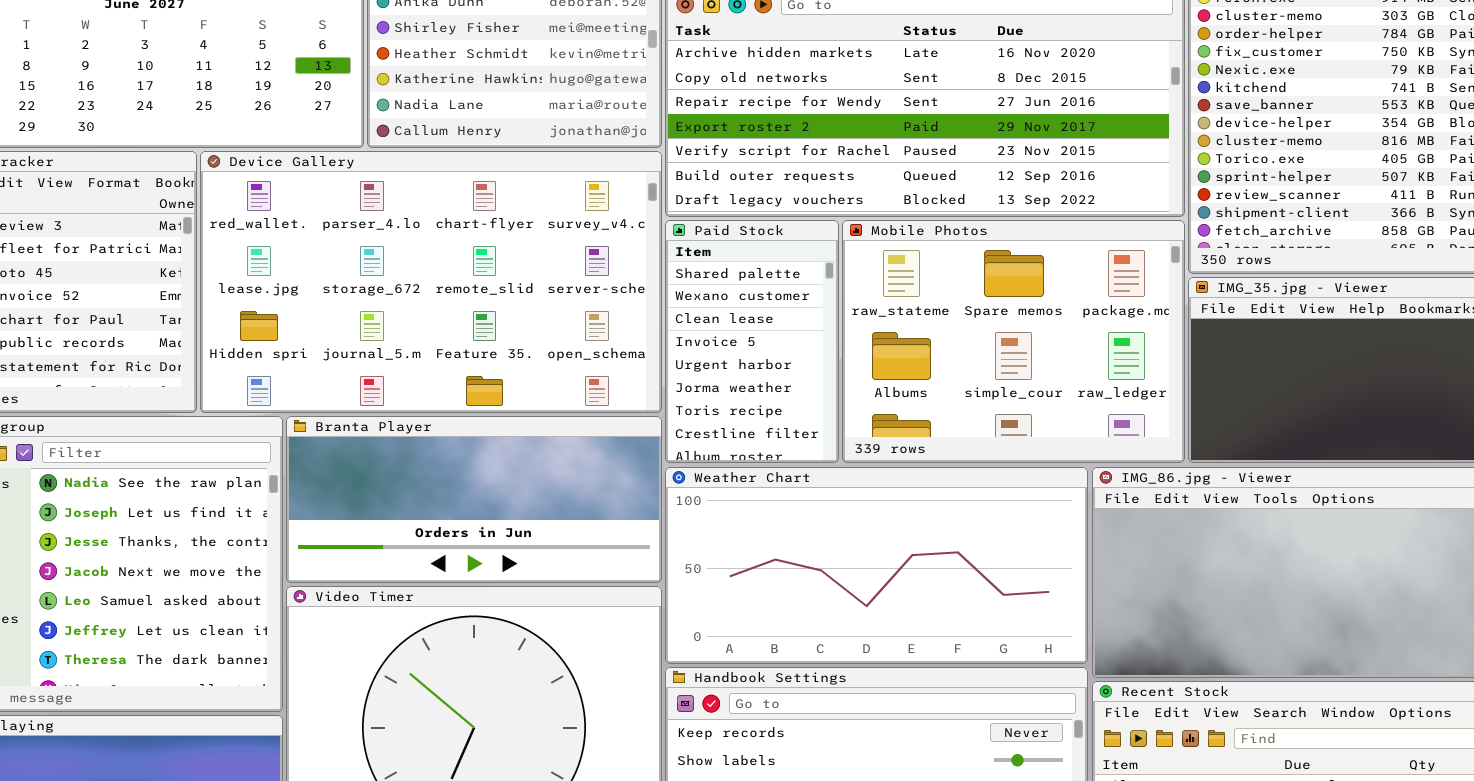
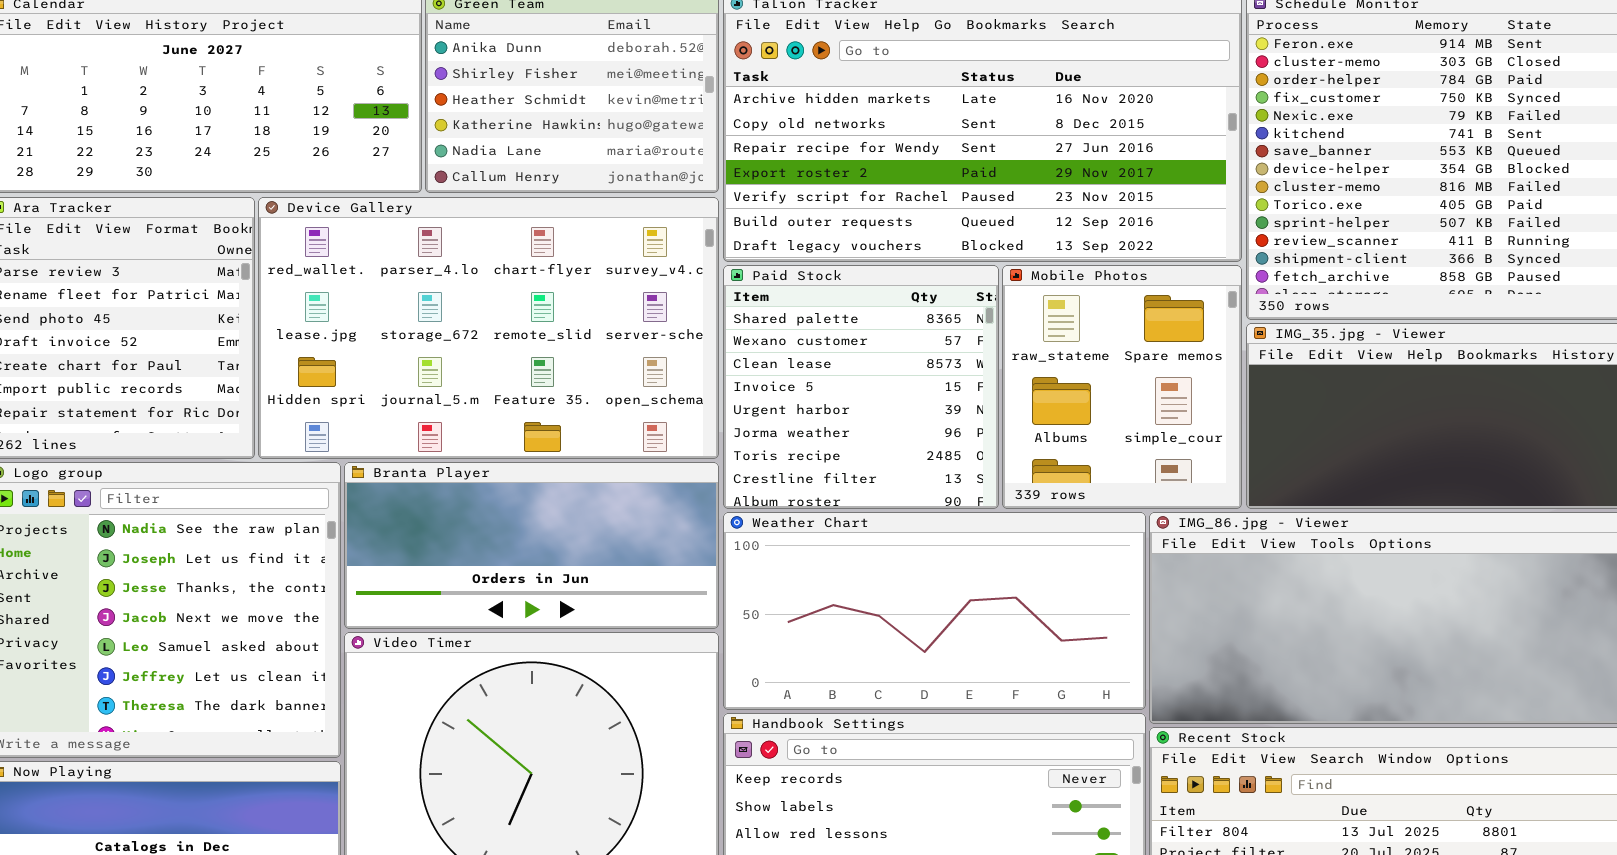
Paid Stock: [665,220,839,463] -> [723,265,999,509], resized
Mobile Photos: [842,220,1185,463] -> [1002,265,1242,509], resized

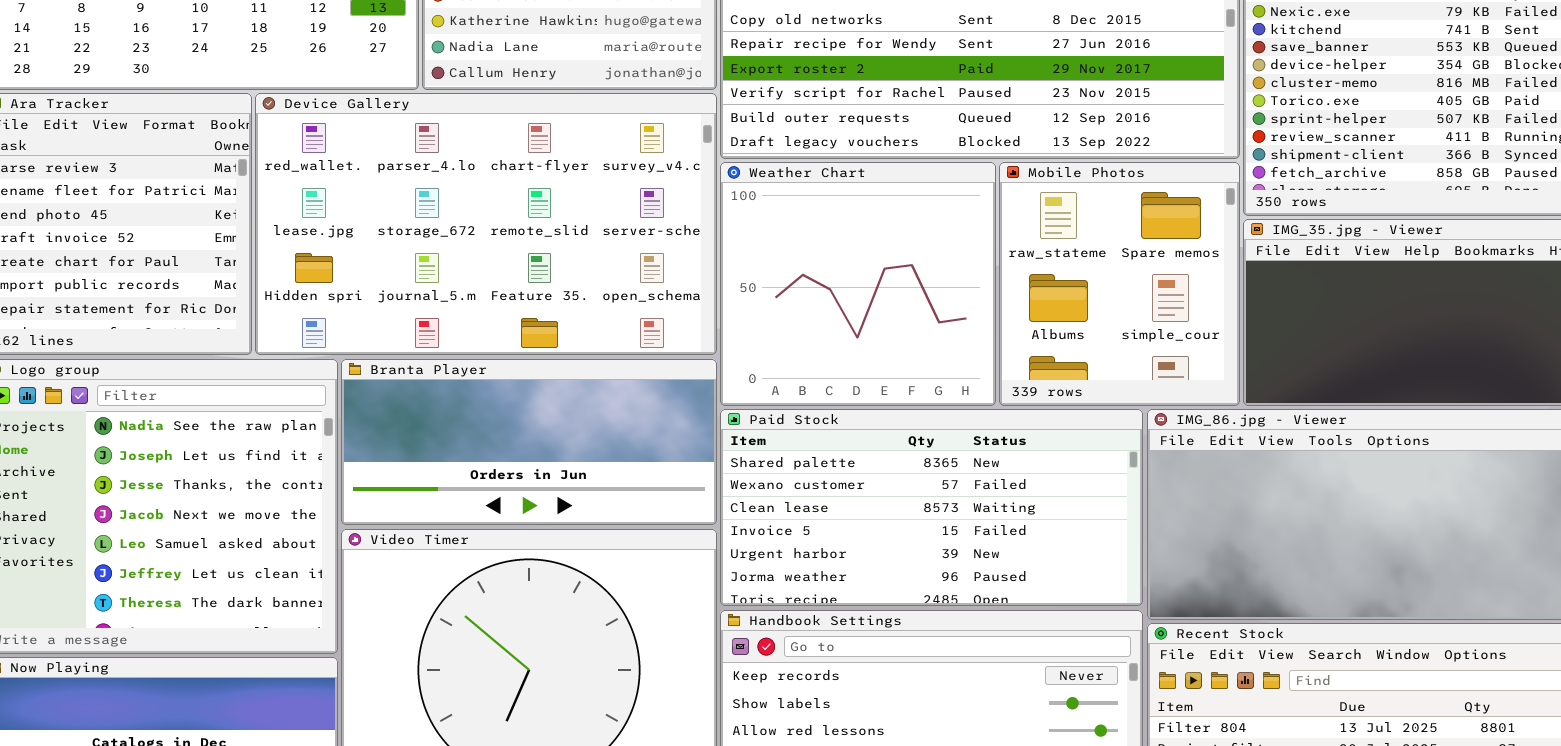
Paid Stock: [723,265,999,509] -> [720,409,1143,606], moved, resized
Weather Chart: [723,512,1146,710] -> [720,162,996,406], moved, resized

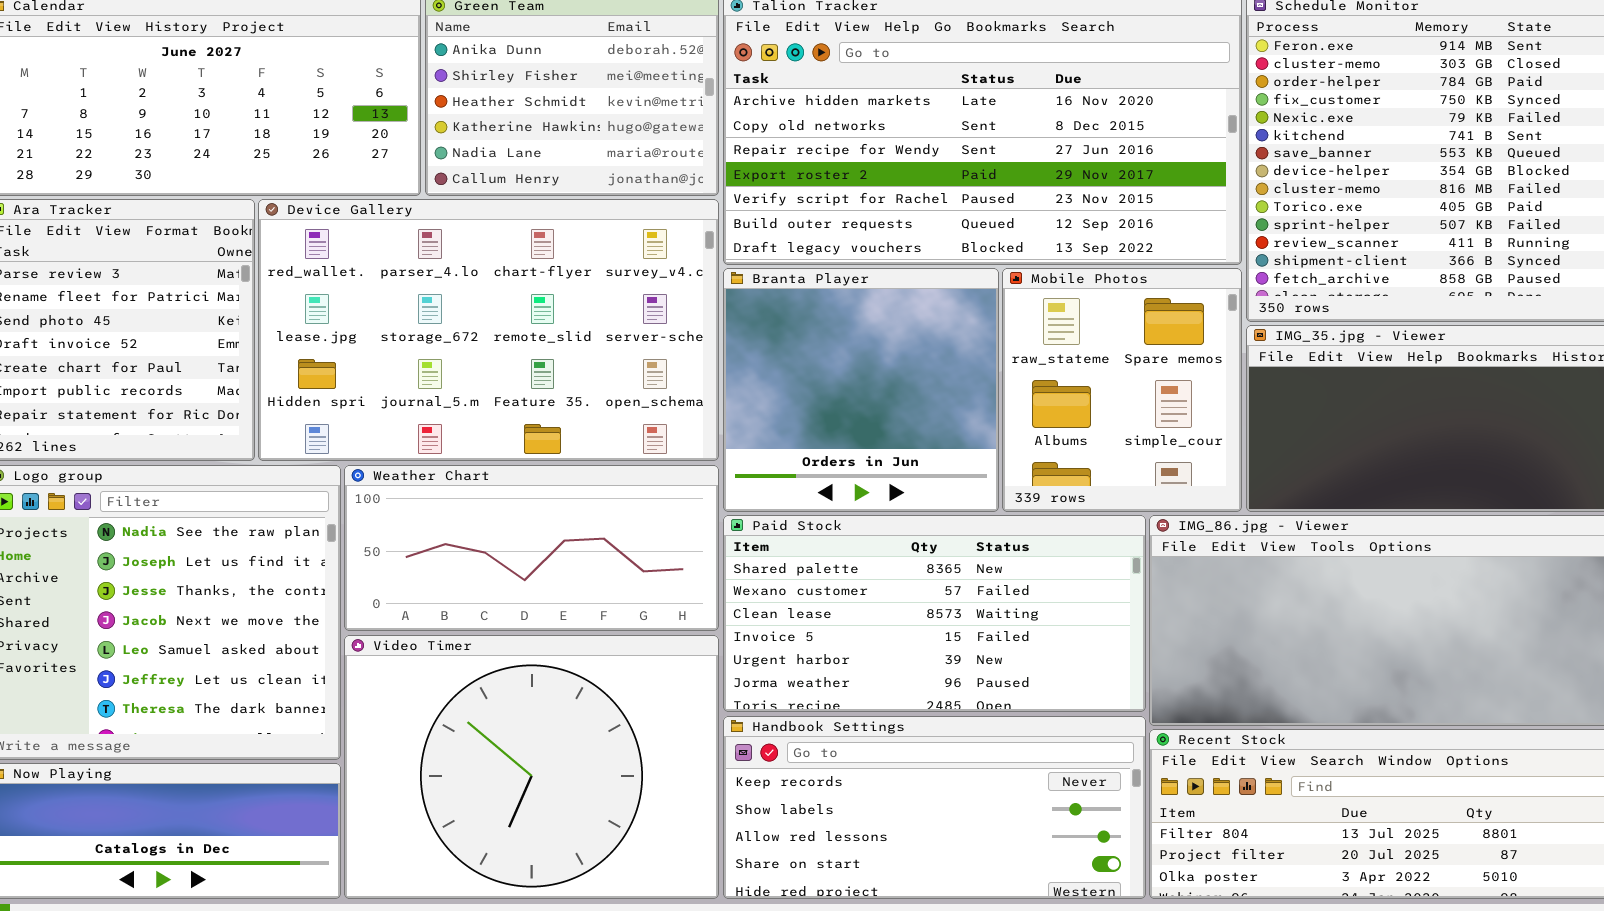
Weather Chart: [720,162,996,406] -> [344,465,719,631], moved, resized
Branta Player: [341,359,717,525] -> [723,268,999,512], moved, resized

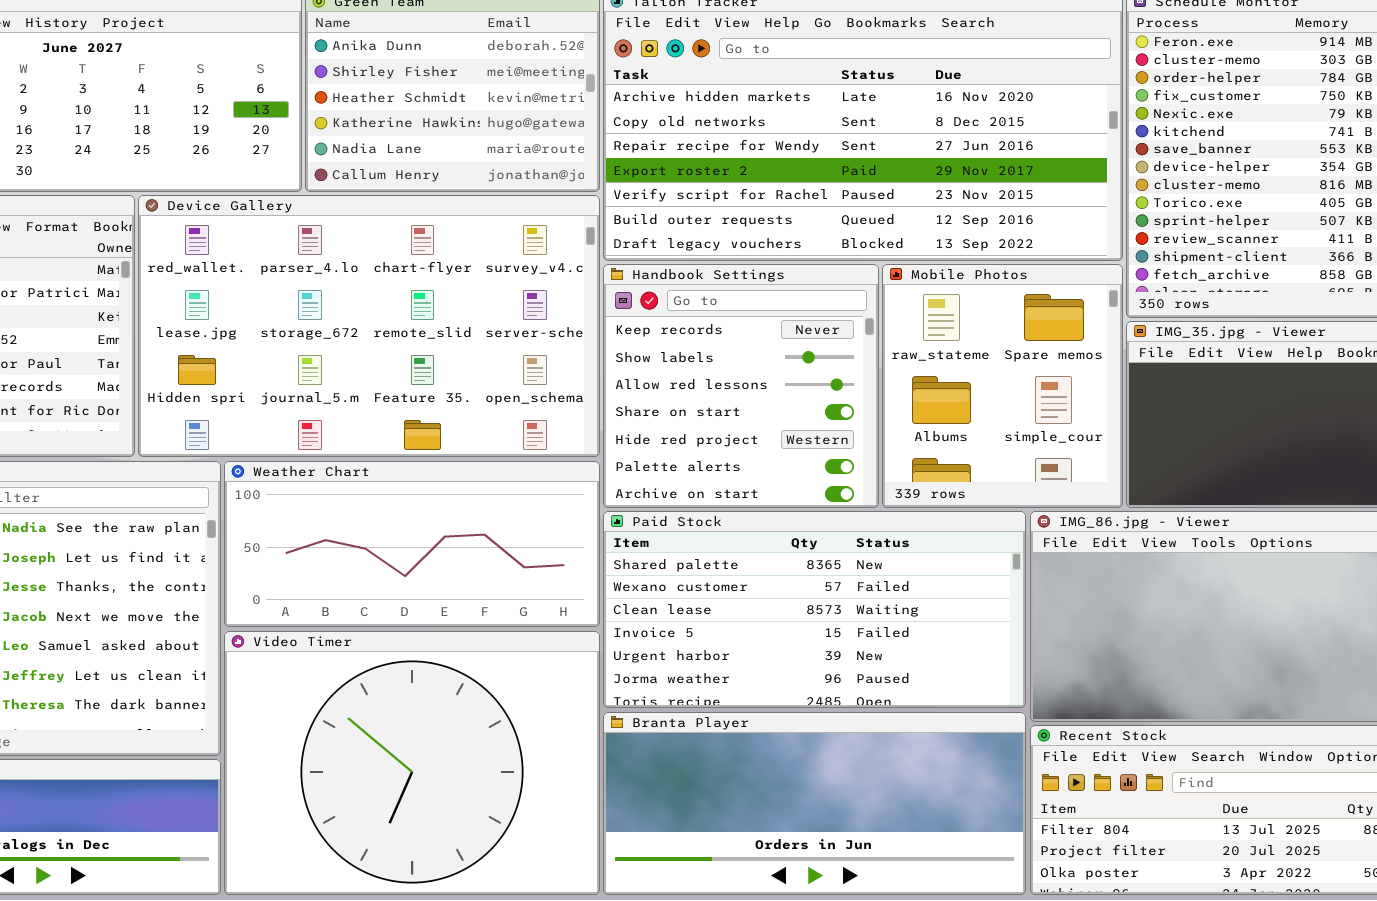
Branta Player: [723,268,999,512] -> [603,712,1026,895], moved, resized
Handbook Settings: [723,716,1146,899] -> [603,264,879,508], moved, resized

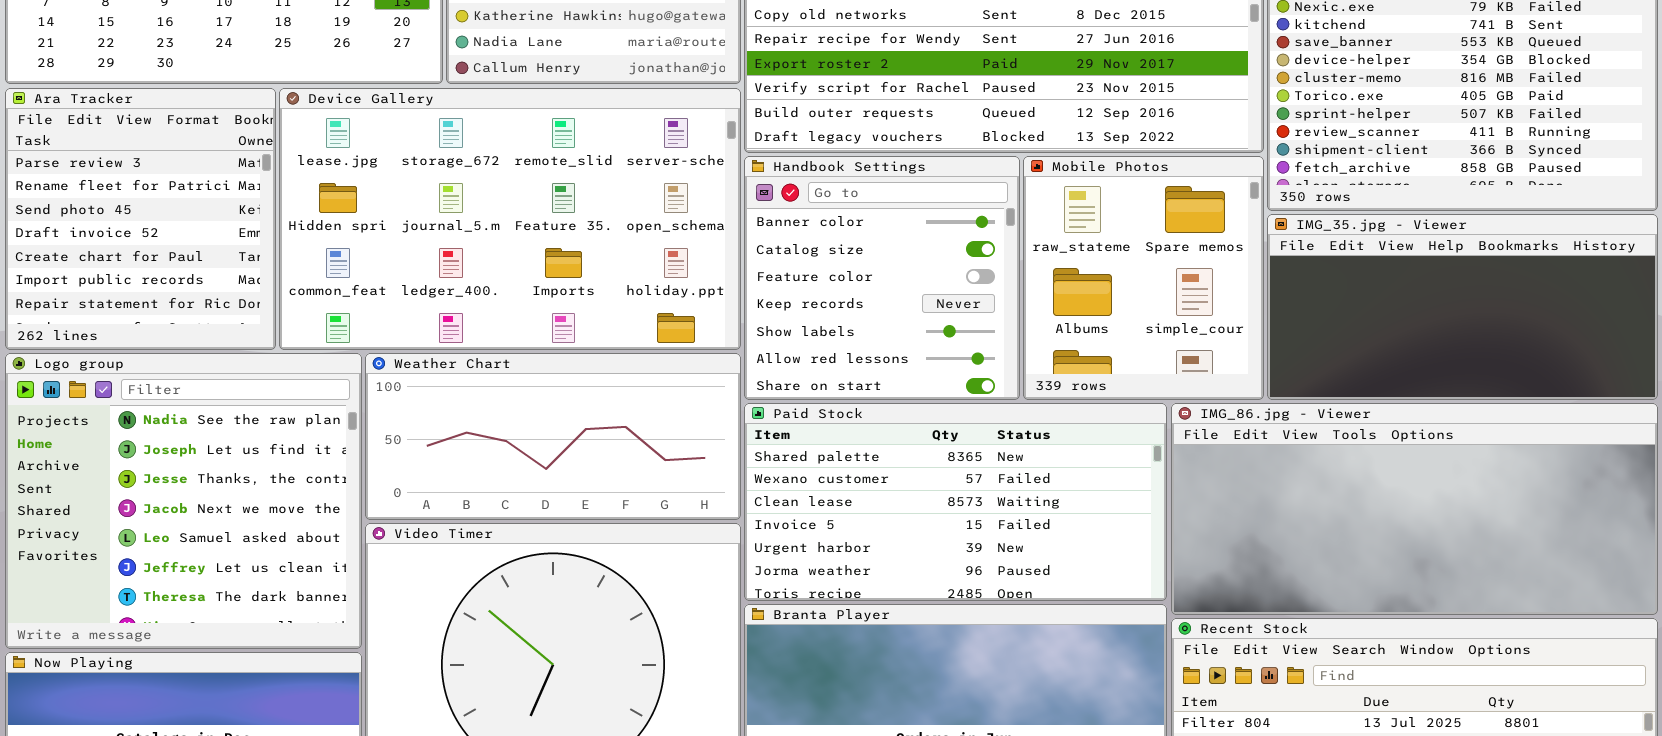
Device Gallery: [138,195,600,457] -> [279,88,741,350], scrolled down 1 row
Handbook Settings: [603,264,879,508] -> [744,156,1020,400], scrolled up 3 rows

